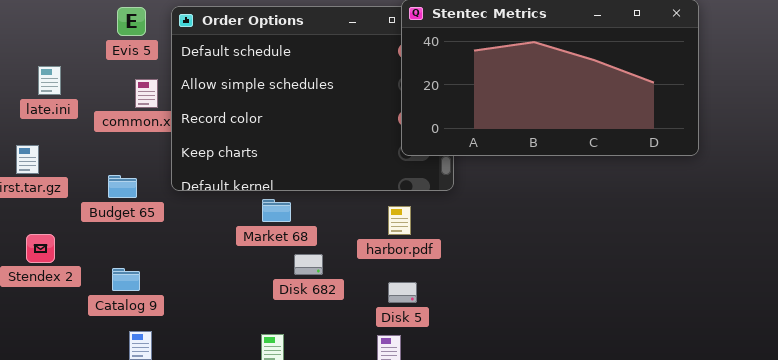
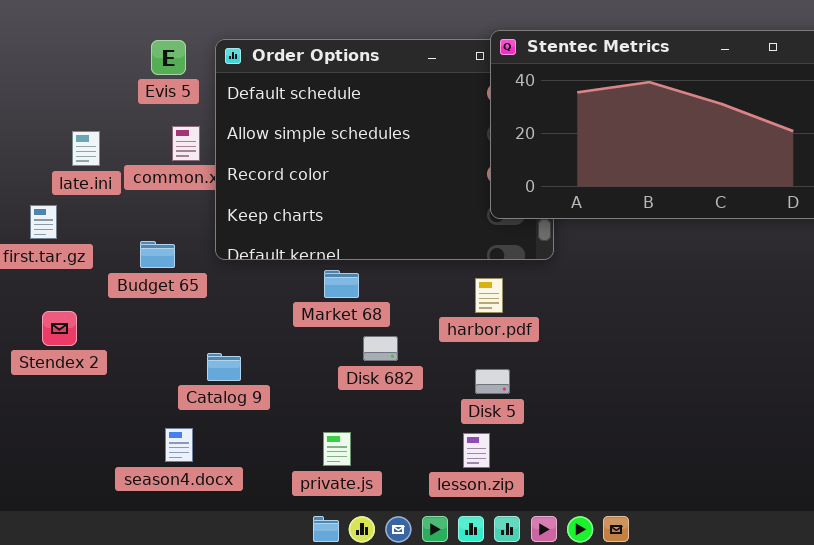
late.ini: [38,66,61,95] -> [72,131,100,166], moved
Catalog 9: [112,268,140,291] -> [207,353,241,381], moved

